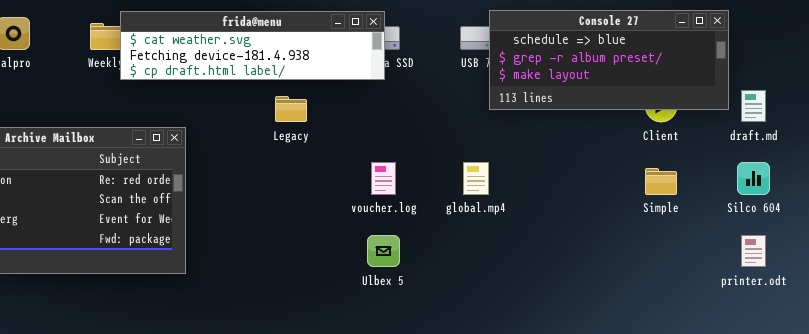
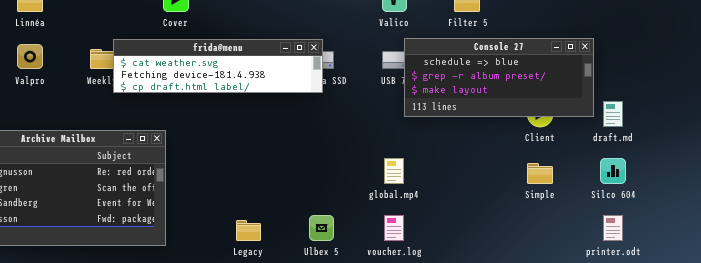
Legacy: [275,96,307,122] -> [236,220,261,241], moved
voucher.log: [371,162,396,195] -> [384,215,404,241], moved

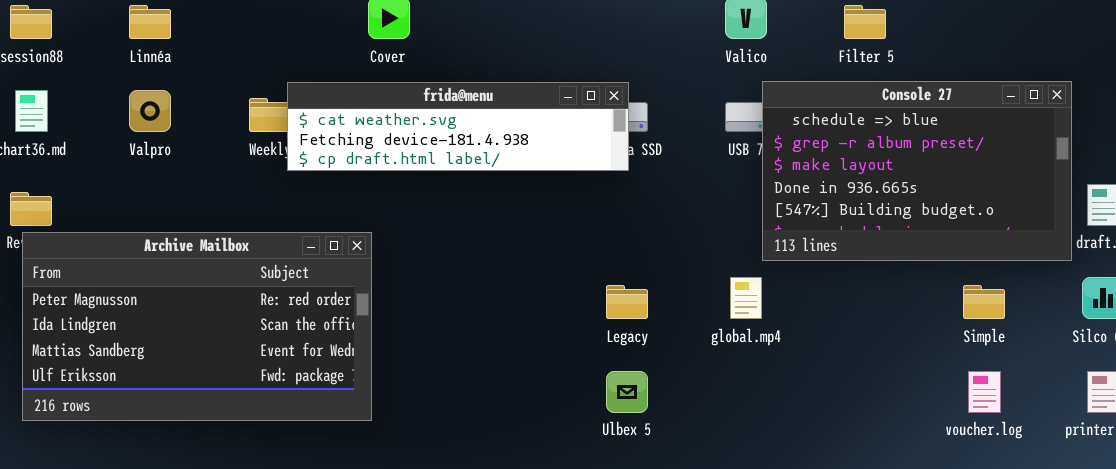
Console 27: [404,38,594,117] -> [762,81,1072,261], resized
voucher.log: [384,215,404,241] -> [968,371,1001,413], moved
Legacy: [236,220,261,241] -> [606,285,648,319], moved

